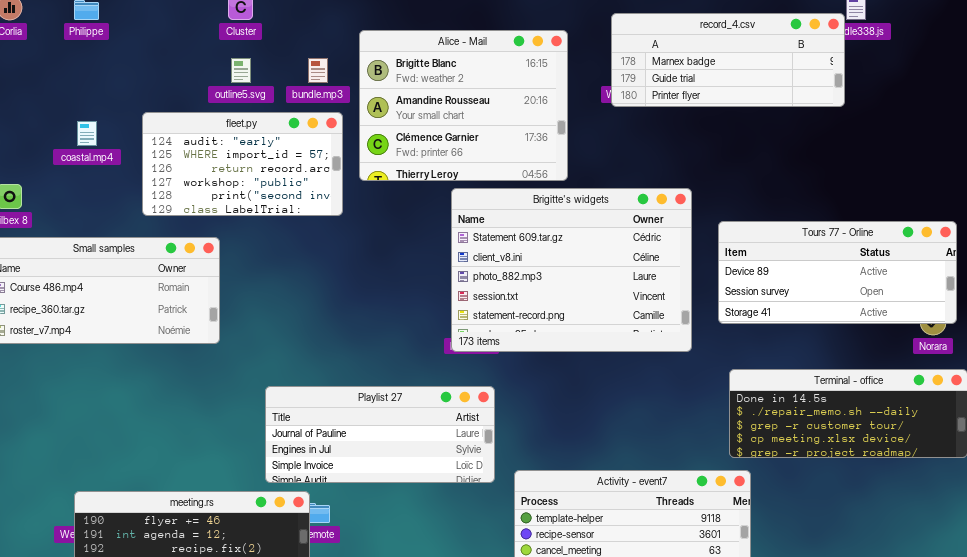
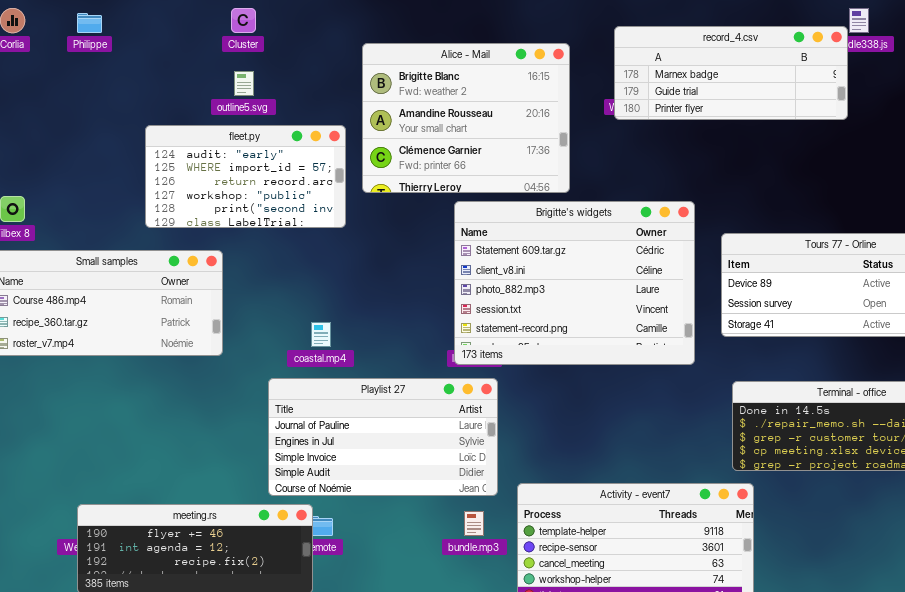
bundle.mp3: [308,58,328,83] -> [464,511,484,536], moved
coastal.mp4: [77,121,97,146] -> [311,322,331,347], moved
Playlist 27: [265,386,495,483] -> [268,378,498,496], resized

